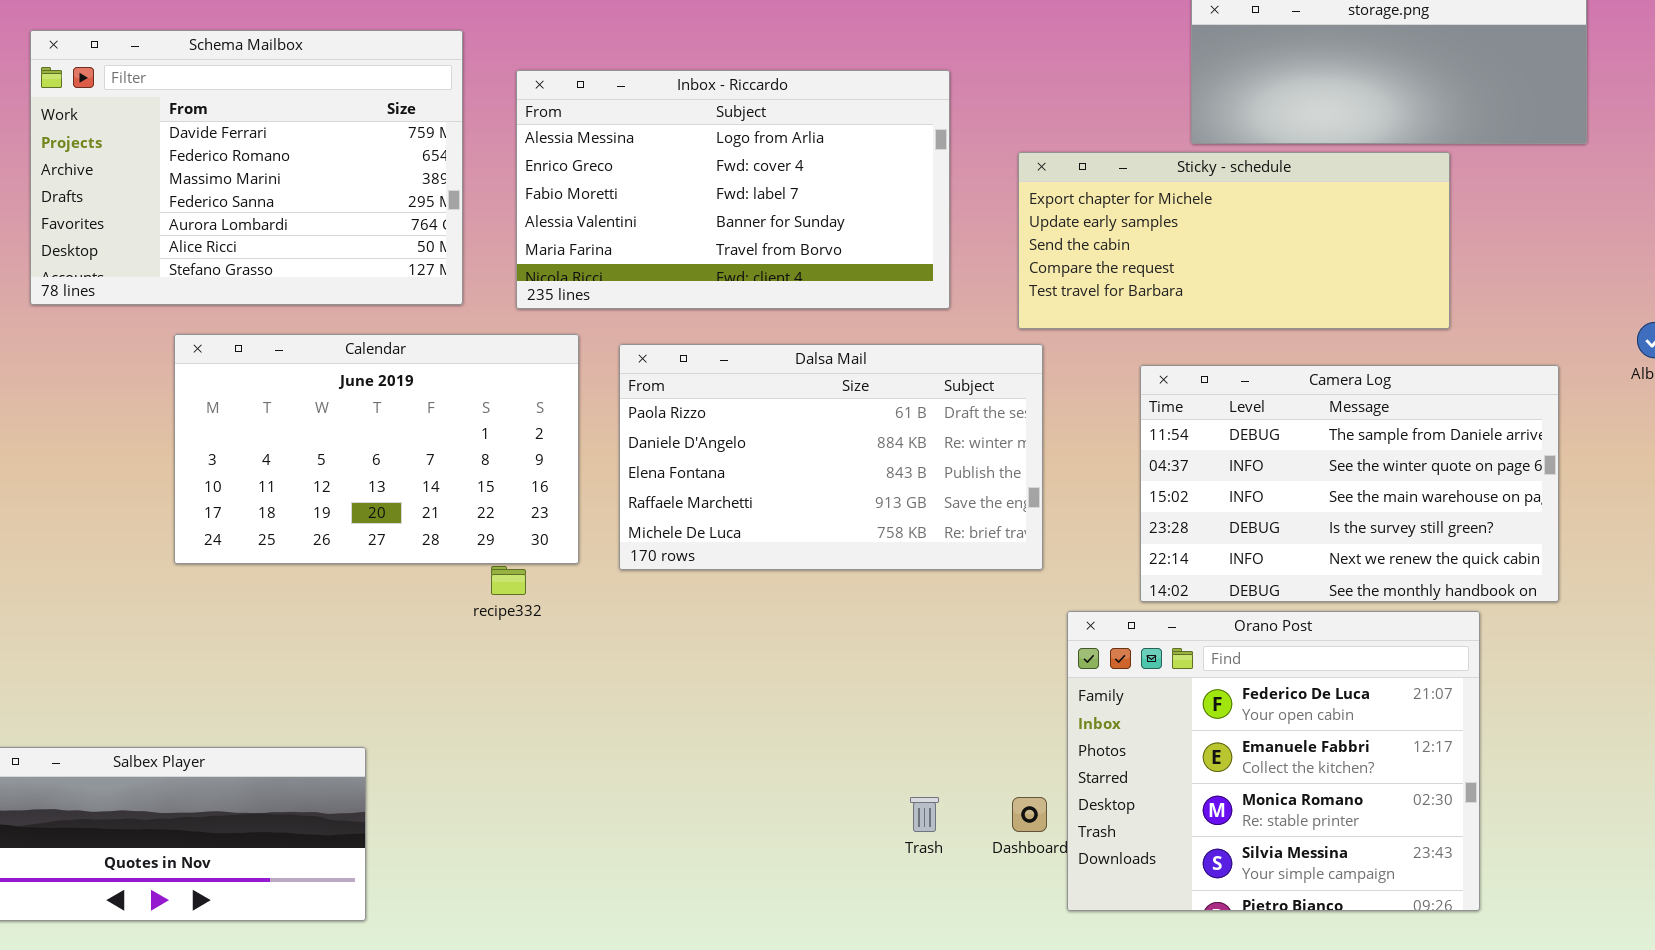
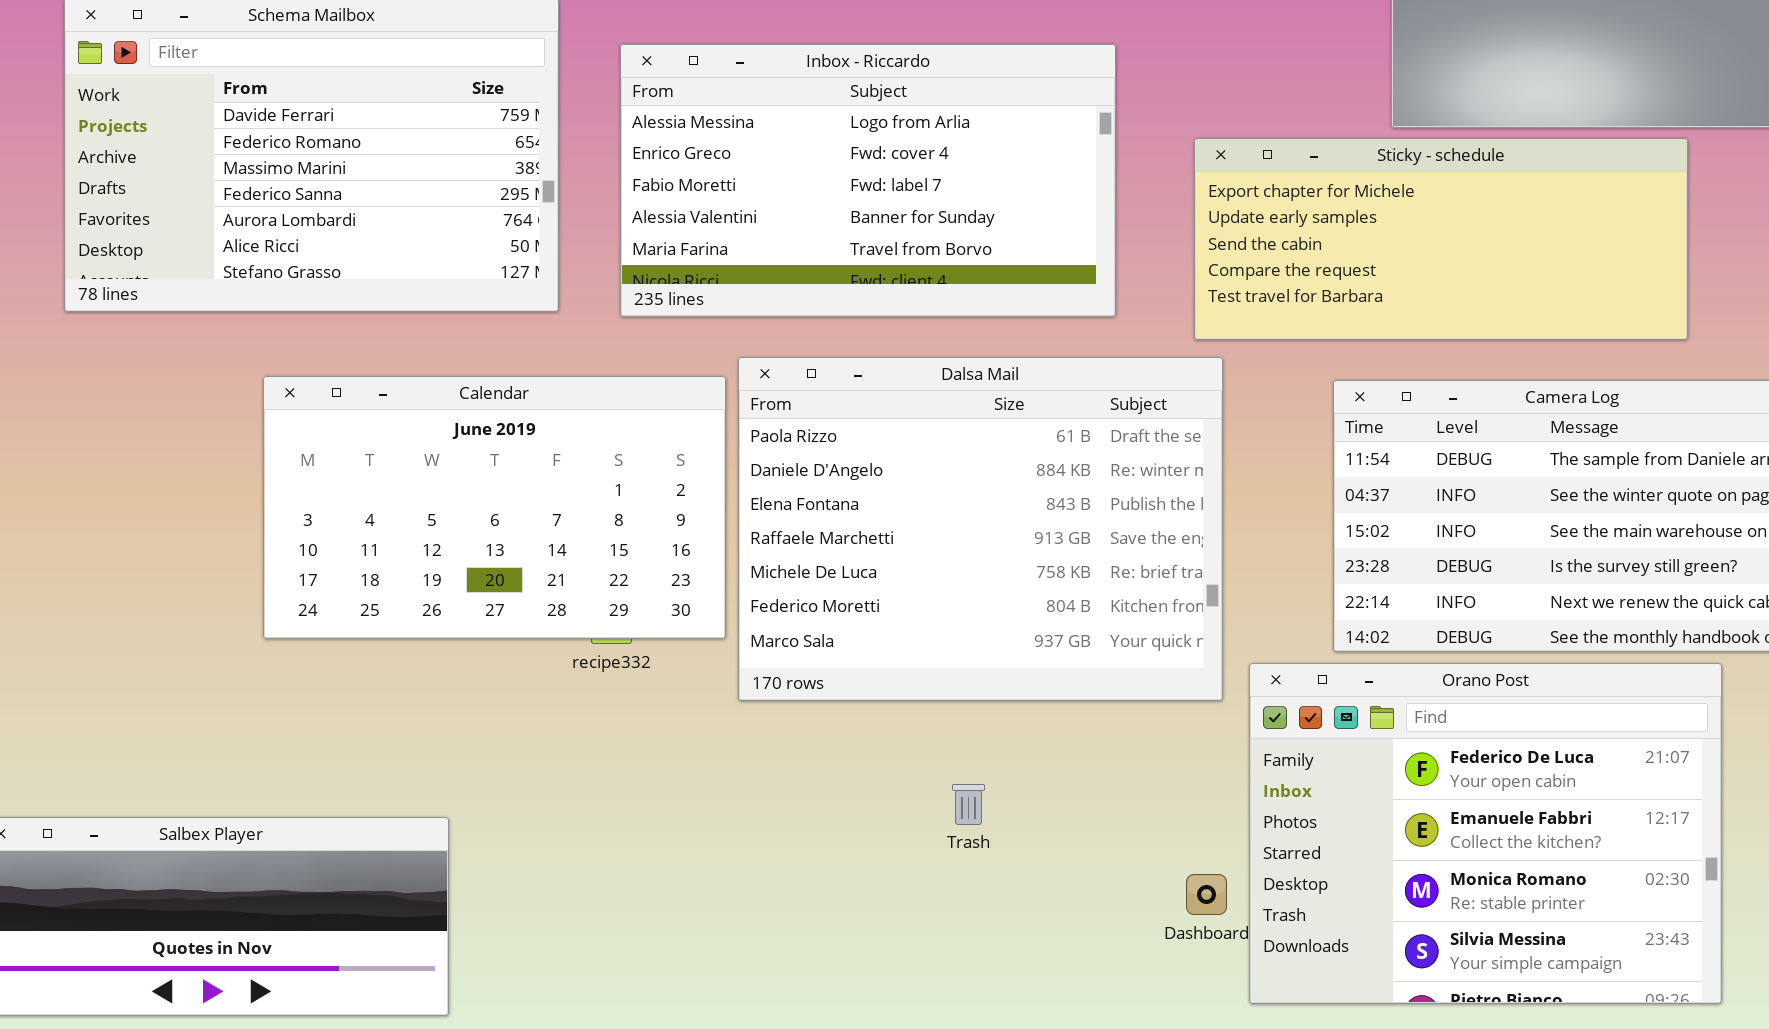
Calendar: [174,334,579,564] -> [263,376,726,639], moved
Dalsa Mail: [619,344,1043,570] -> [738,357,1223,701], resized
Trash: [910,797,939,832] -> [952,784,985,825], moved

